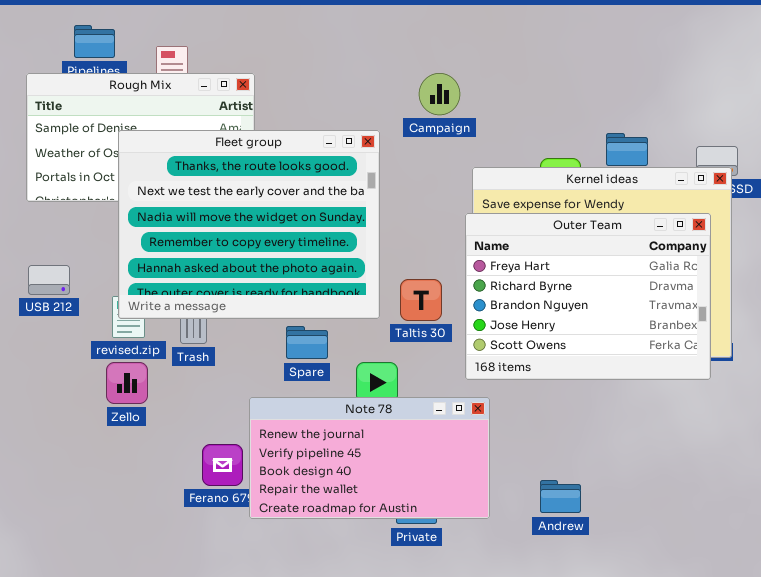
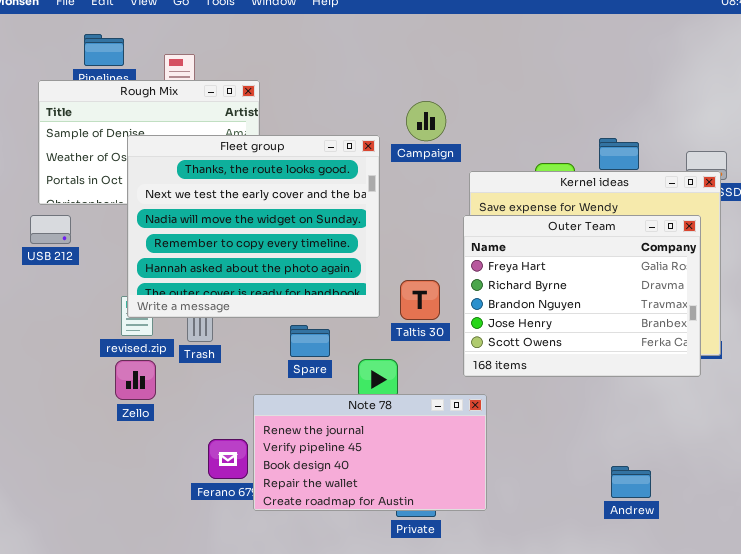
Campaign: [419,73,460,115] -> [406,101,446,141], moved
USB 212: [28,265,70,295] -> [30,215,71,244], moved
Andrew: [540,480,581,513] -> [611,466,651,498], moved

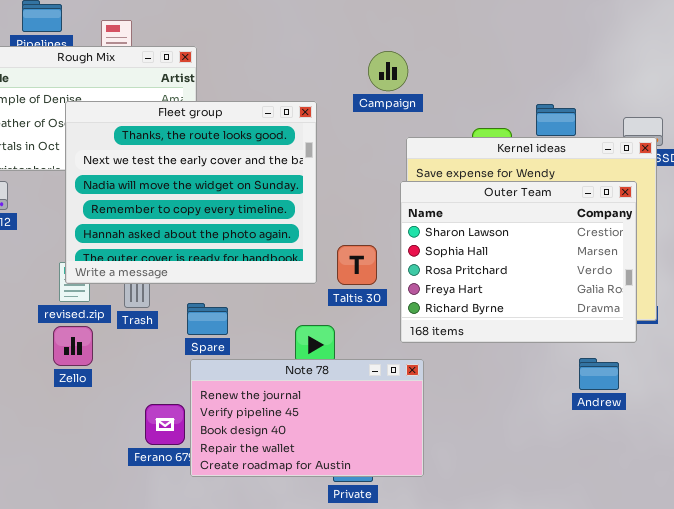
Campaign: [406,101,446,141] -> [368,51,408,91], moved
Outer Team: [463,215,701,377] -> [400,181,637,343], scrolled up 3 rows
Spare: [290,325,330,357] -> [187,303,228,335], moved
Andrew: [611,466,651,498] -> [579,358,619,390], moved

